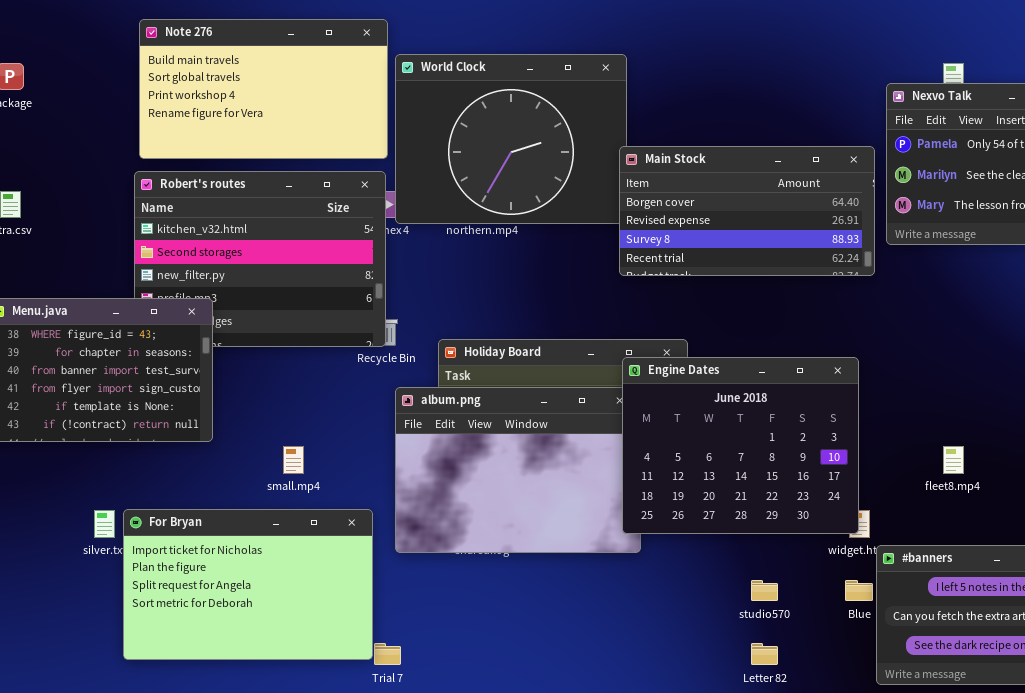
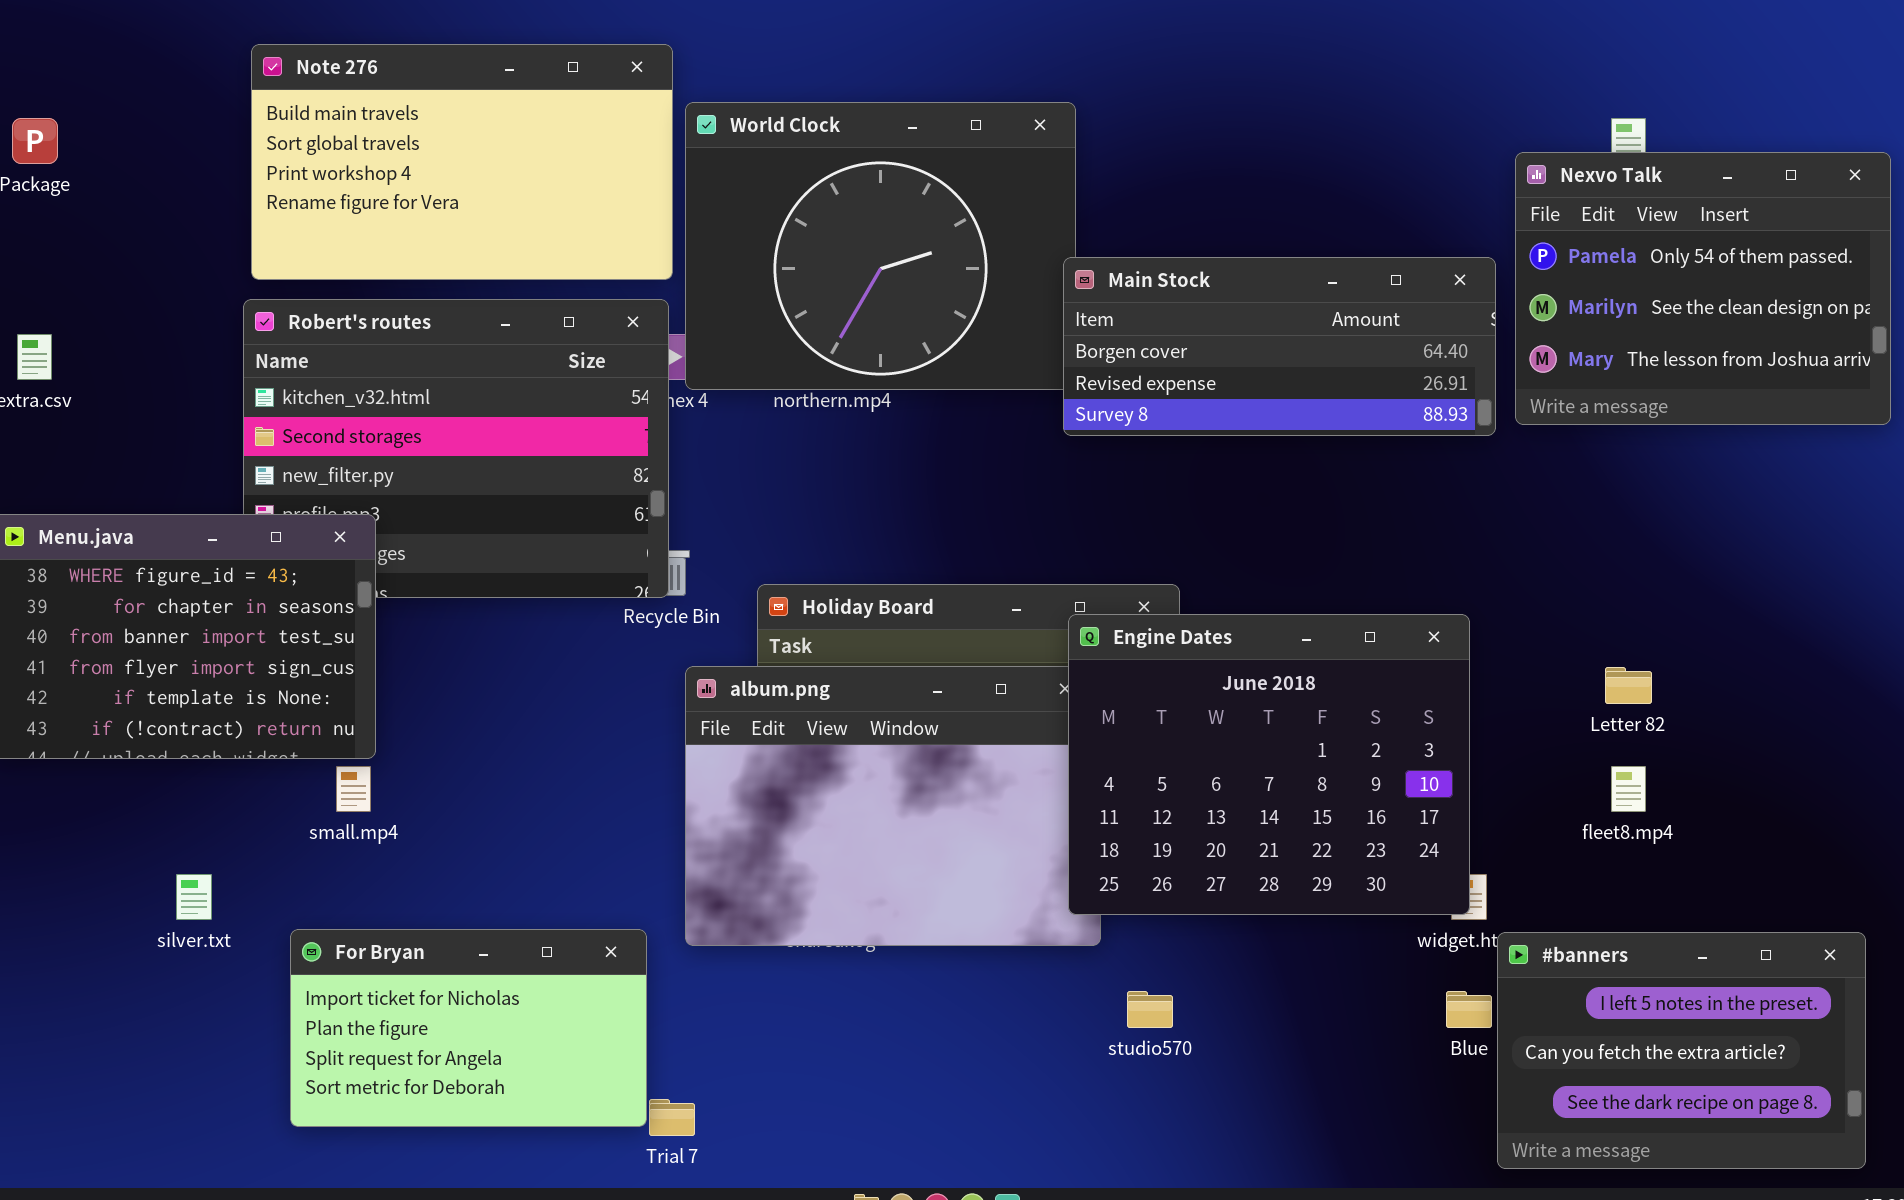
Main Stock: [619,146,875,276] -> [1063,257,1496,436], resized
small.mp4: [283,446,304,474] -> [336,766,371,812], moved
For Bryan: [123,509,373,660] -> [290,929,647,1127], resized
studio570: [751,580,778,601] -> [1127,991,1173,1028], moved
Letter 82: [751,643,778,665] -> [1605,667,1652,704], moved

